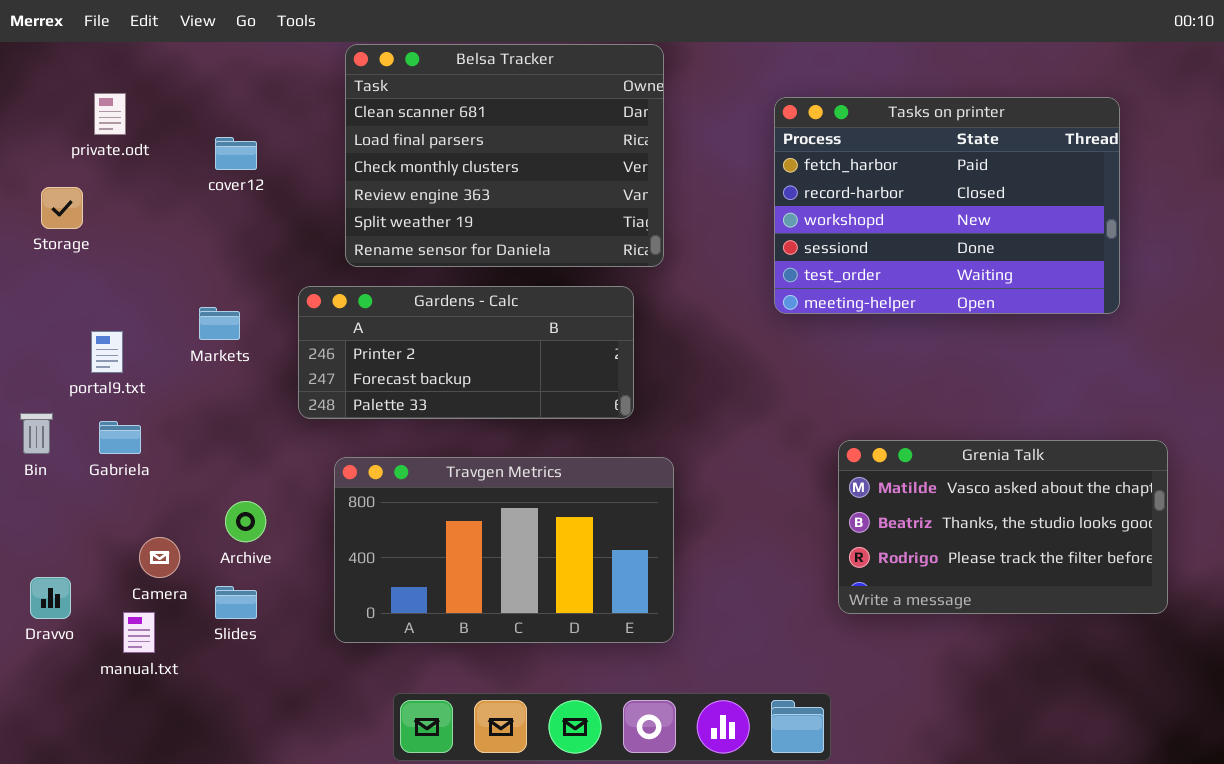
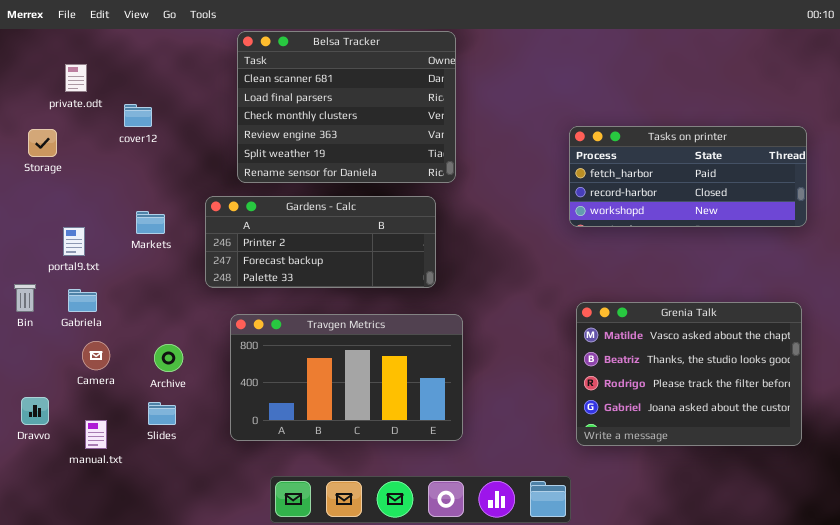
Tasks on printer: [774,97,1120,314] -> [569,126,807,227], moved, resized
cover12: [215,137,257,170] -> [124,104,152,127], moved
Grenia Talk: [838,440,1168,614] -> [576,302,802,446], resized
Camera: [139,537,180,578] -> [82,341,110,370], moved

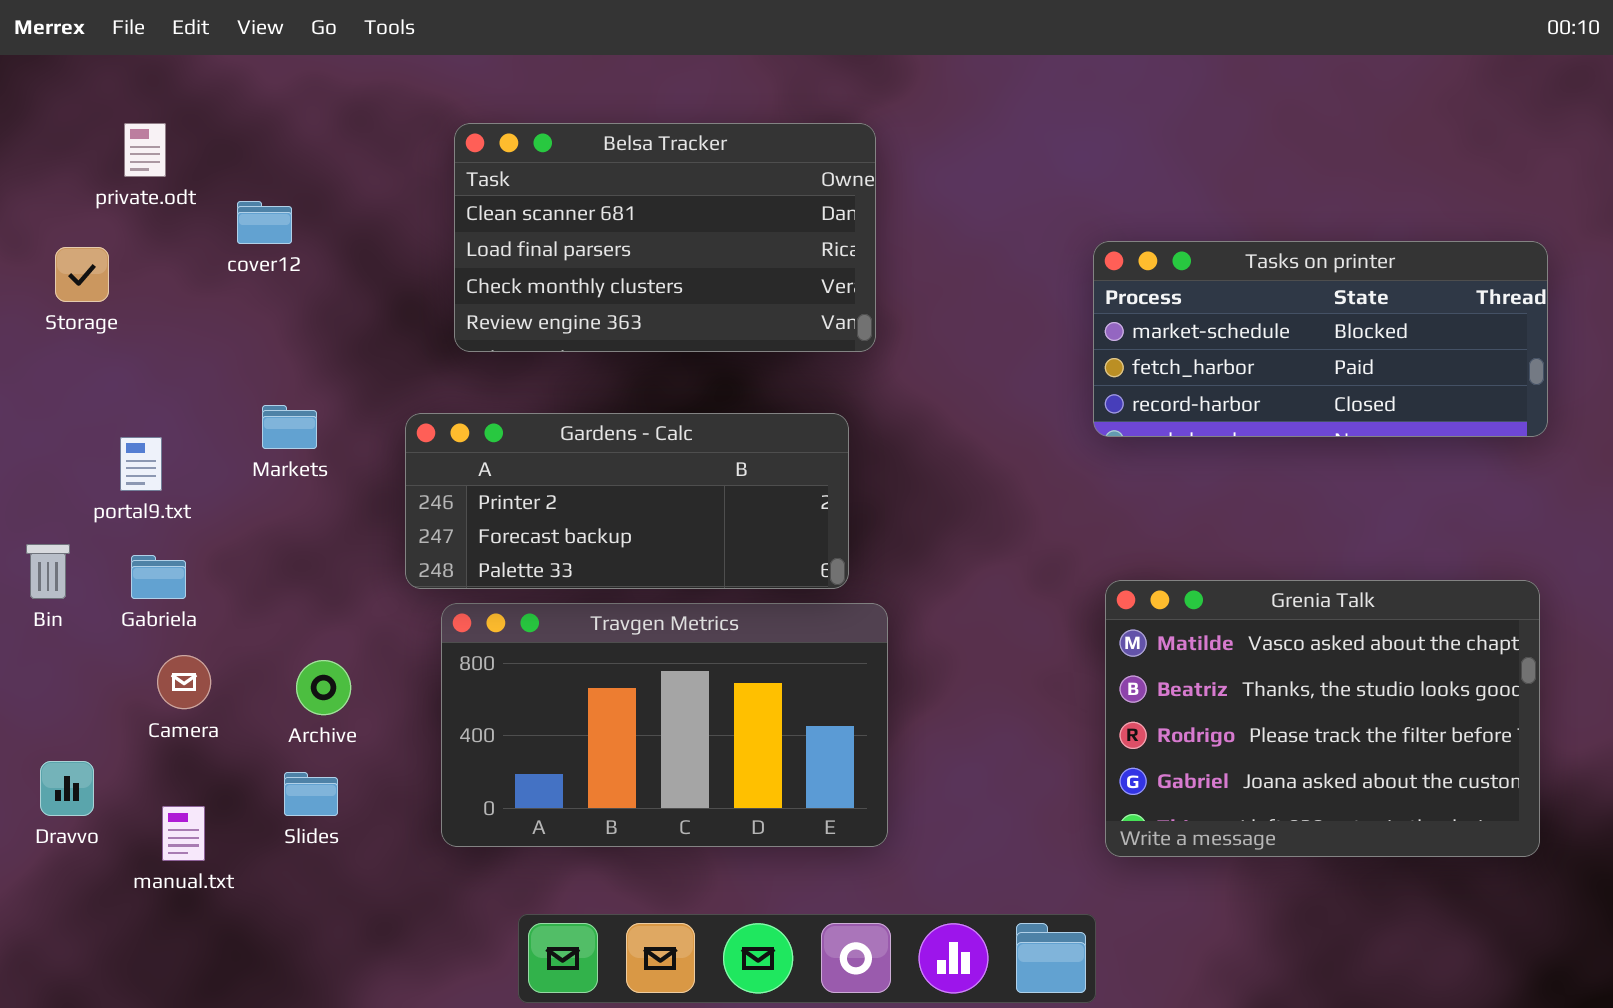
Belsa Tracker: [237,31,456,183] -> [454,123,876,352], resized
Tasks on printer: [569,126,807,227] -> [1093,241,1548,437], scrolled up 1 row
Gardens - Calc: [205,196,436,288] -> [405,413,849,589], moved

